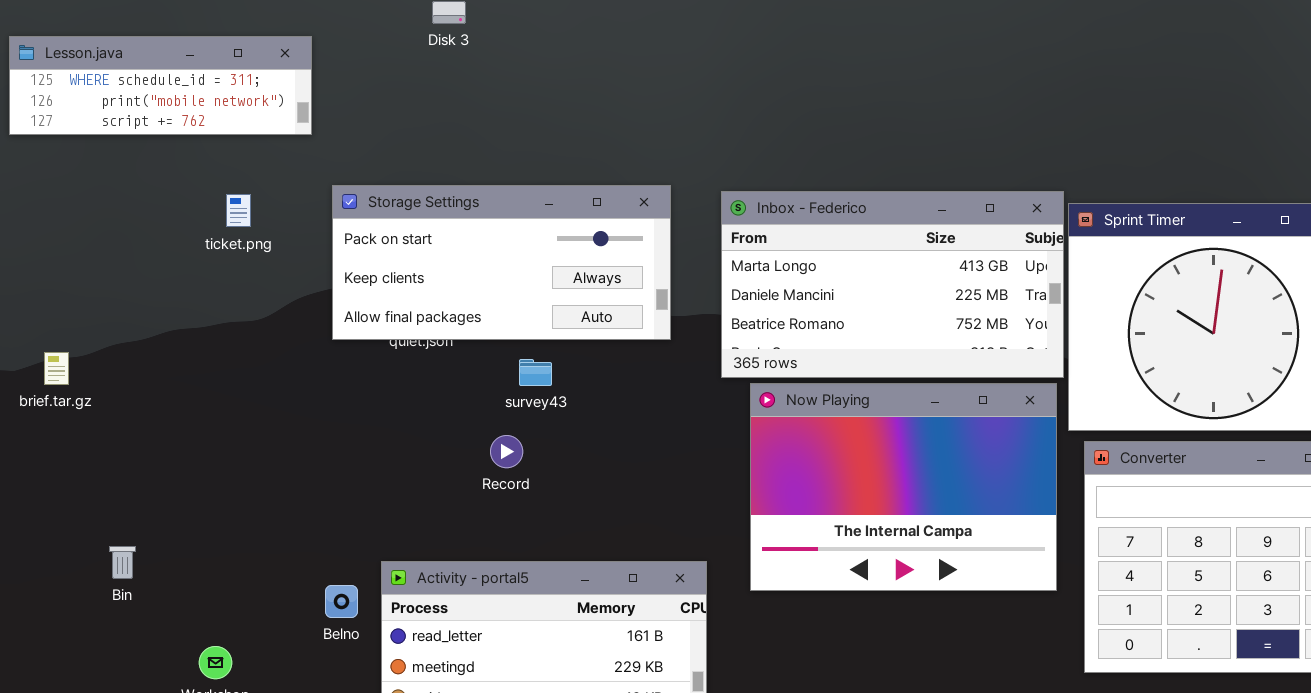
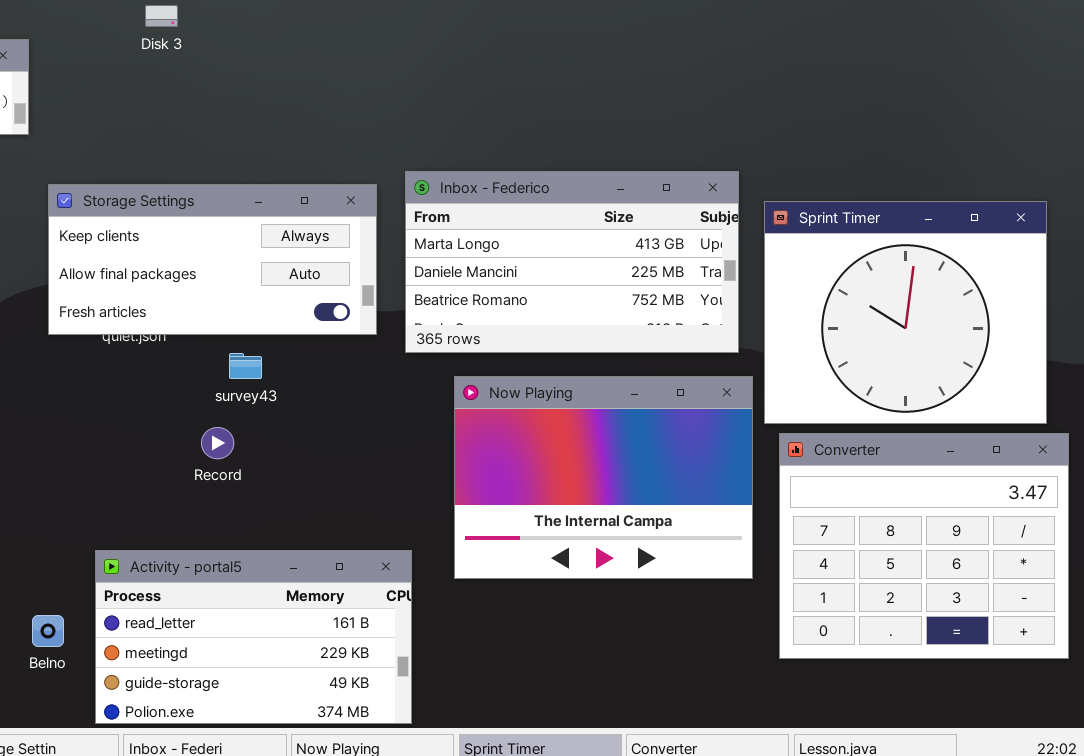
Storage Settings: [332,185,671,340] -> [48,184,377,335], scrolled down 1 row
Inbox - Federico: [721,191,1064,378] -> [405,171,739,353], moved
Belno: [325,585,358,618] -> [32,615,64,647], moved

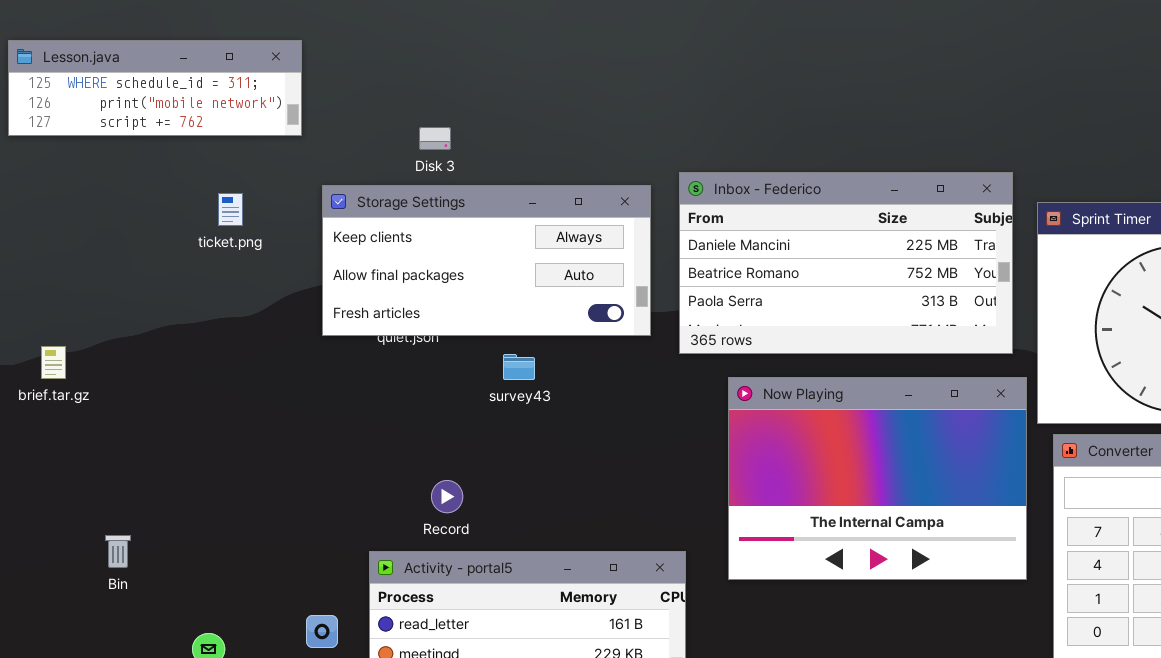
Disk 3: [145,5,178,27] -> [419,127,451,150], moved
Inbox - Federico: [405,171,739,353] -> [679,172,1013,354], scrolled down 1 row
Record: [201,427,234,459] -> [431,480,463,513], moved

